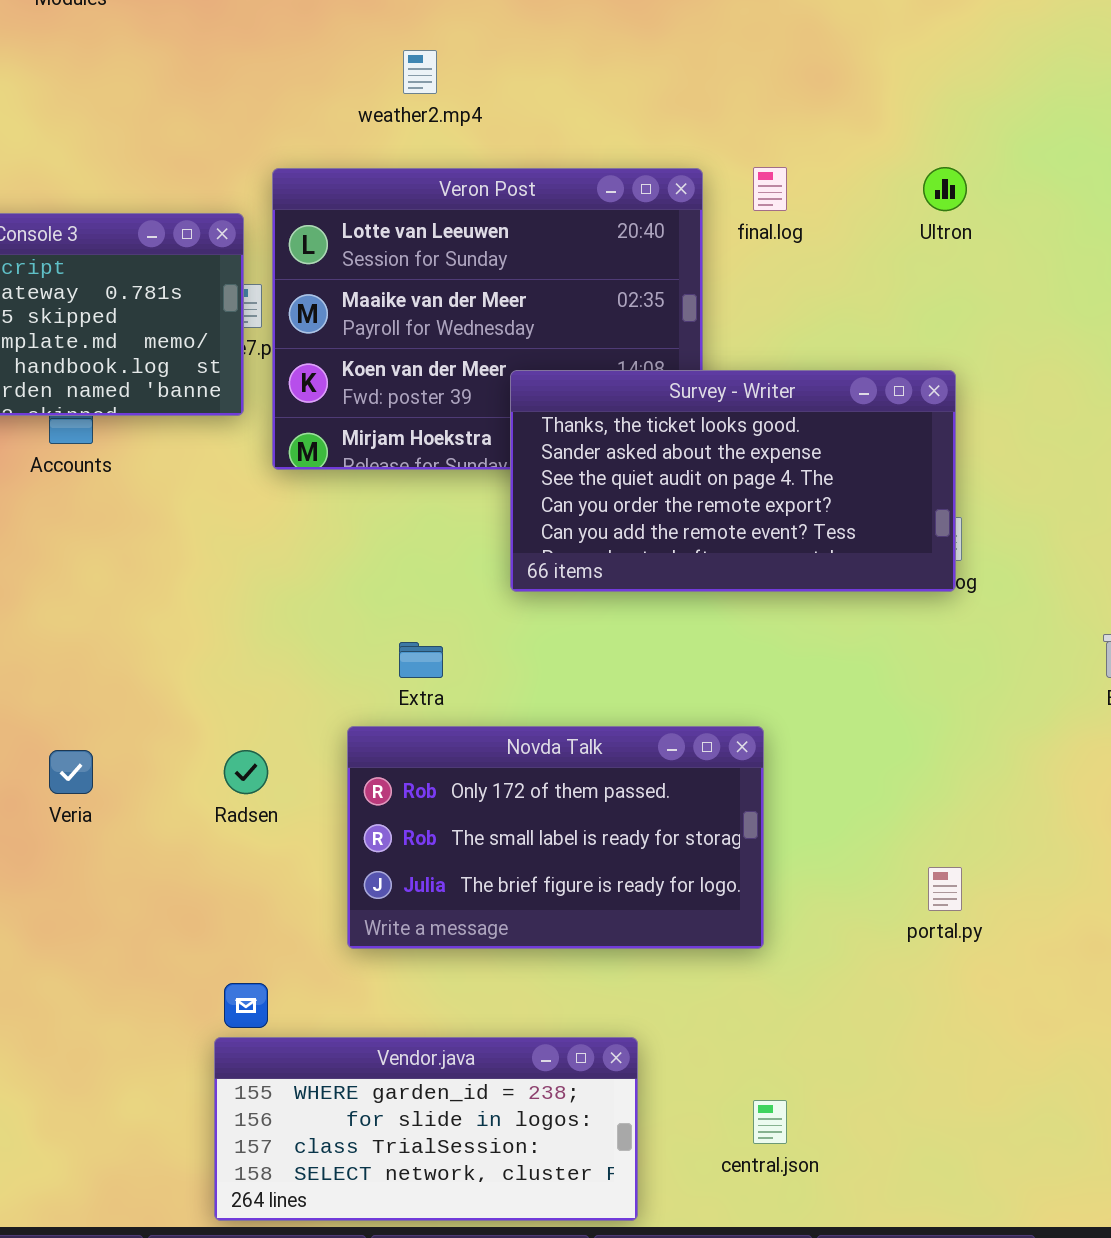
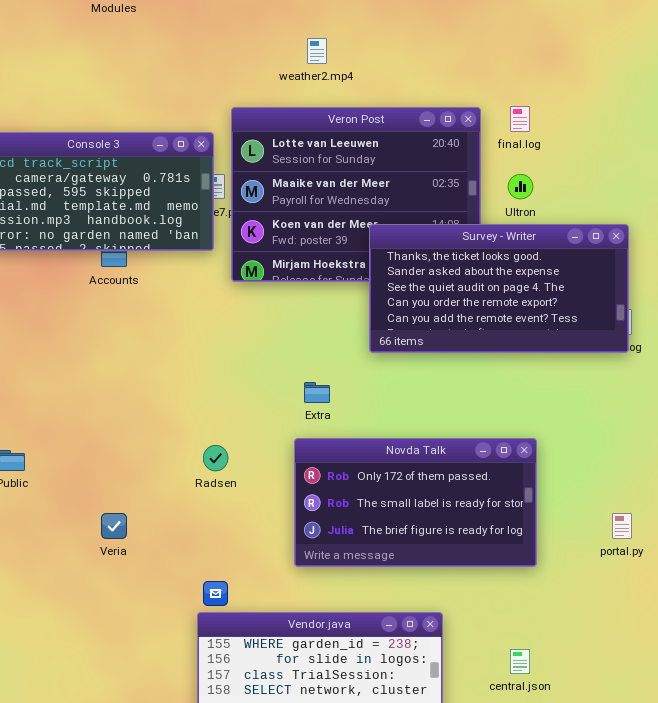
Ultron: [923,167,967,211] -> [508,174,533,199], moved
Novda Talk: [347,726,764,949] -> [294,438,537,567], moved
Veria: [49,750,93,794] -> [101,513,127,539], moved

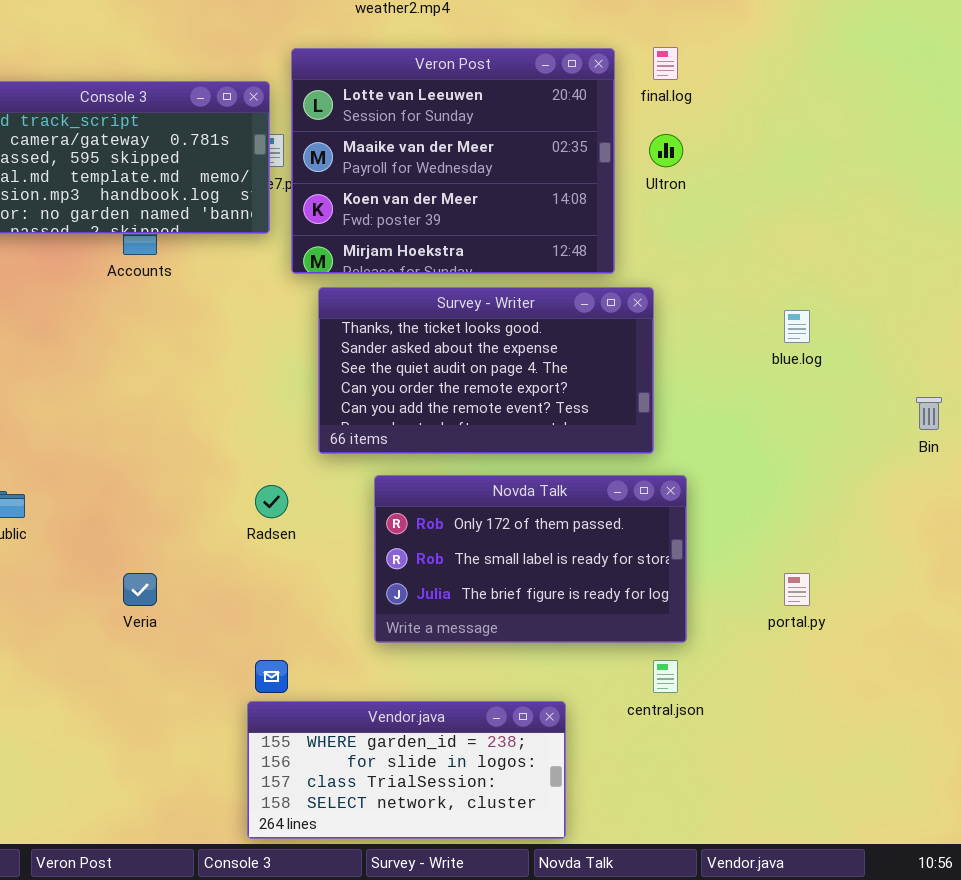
Survey - Writer: [369,224,629,353] -> [318,287,654,454], moved
central.json: [510,649,530,674] -> [653,660,678,693], moved

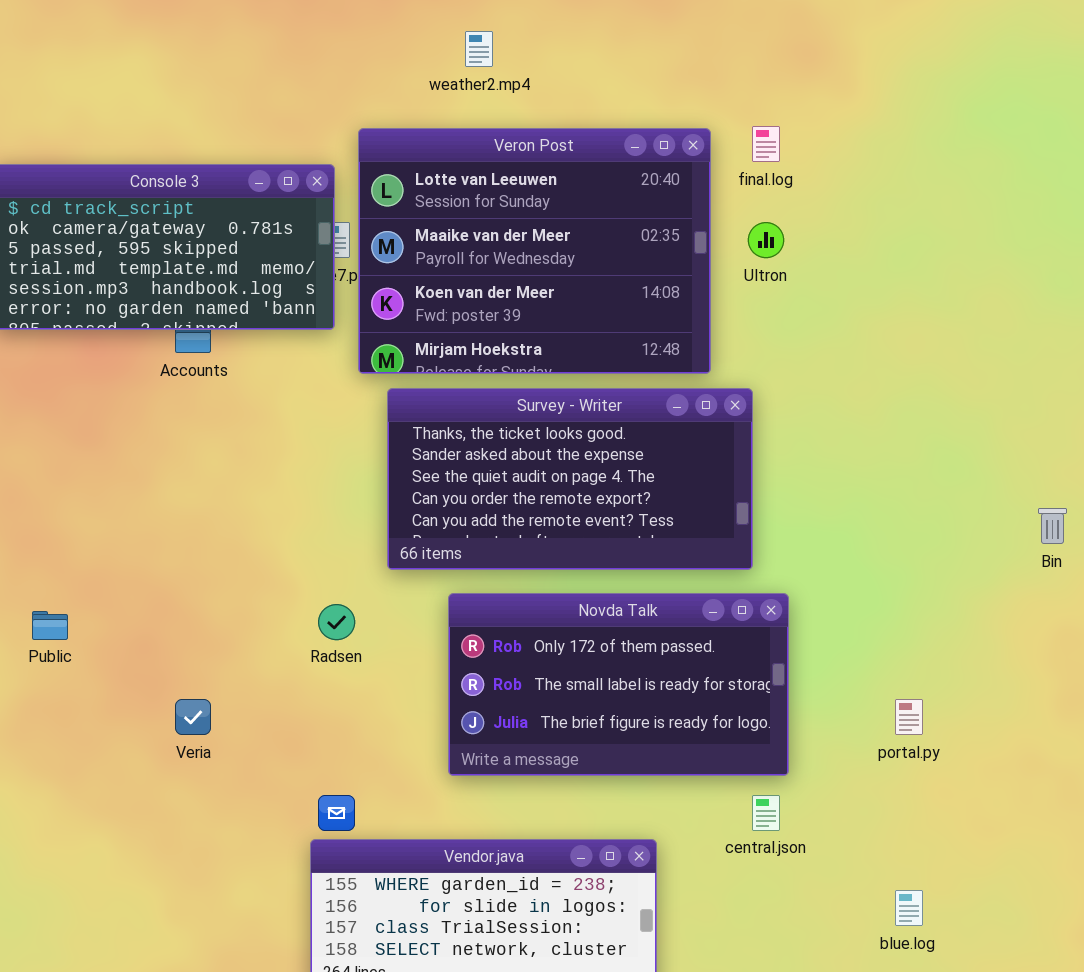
blue.log: [784,310,810,343] -> [895,890,923,926], moved

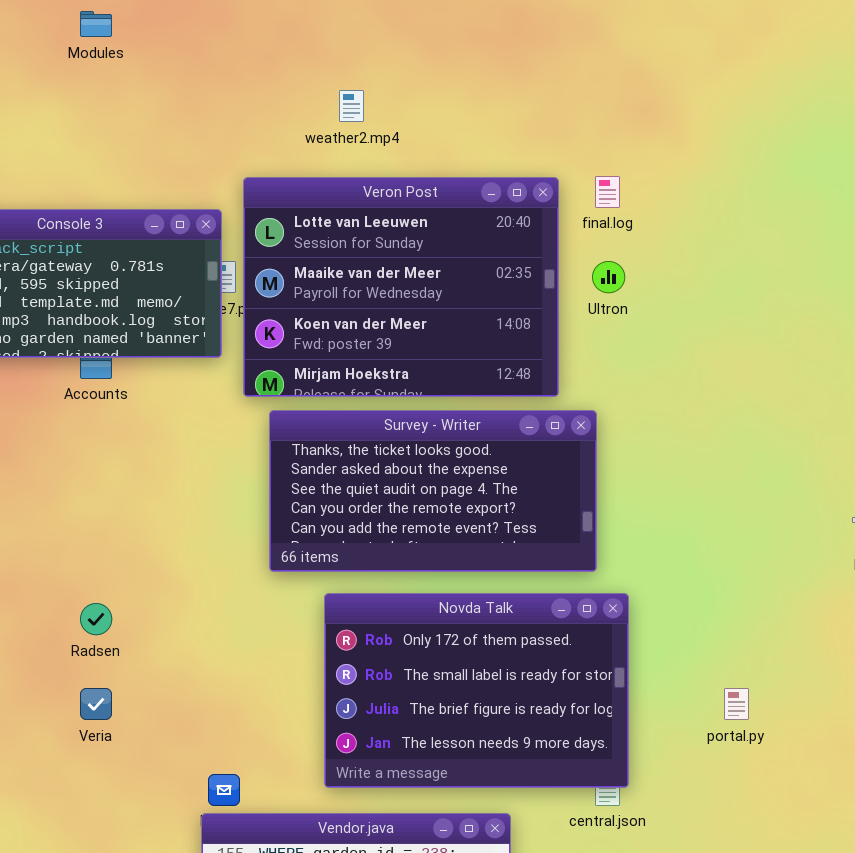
Novda Talk: [448,593,789,776] -> [324,593,629,788], resized
Radsen: [318,604,355,640] -> [80,603,112,635], moved

